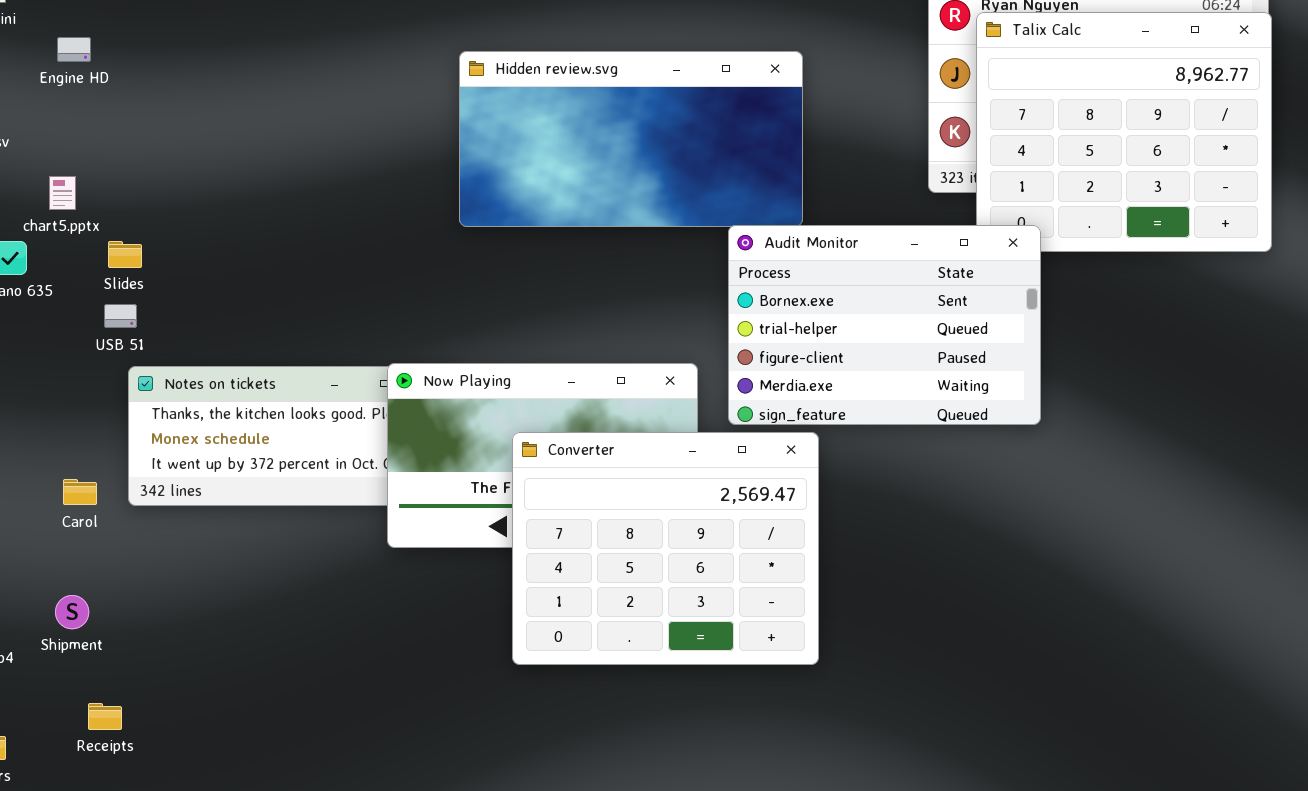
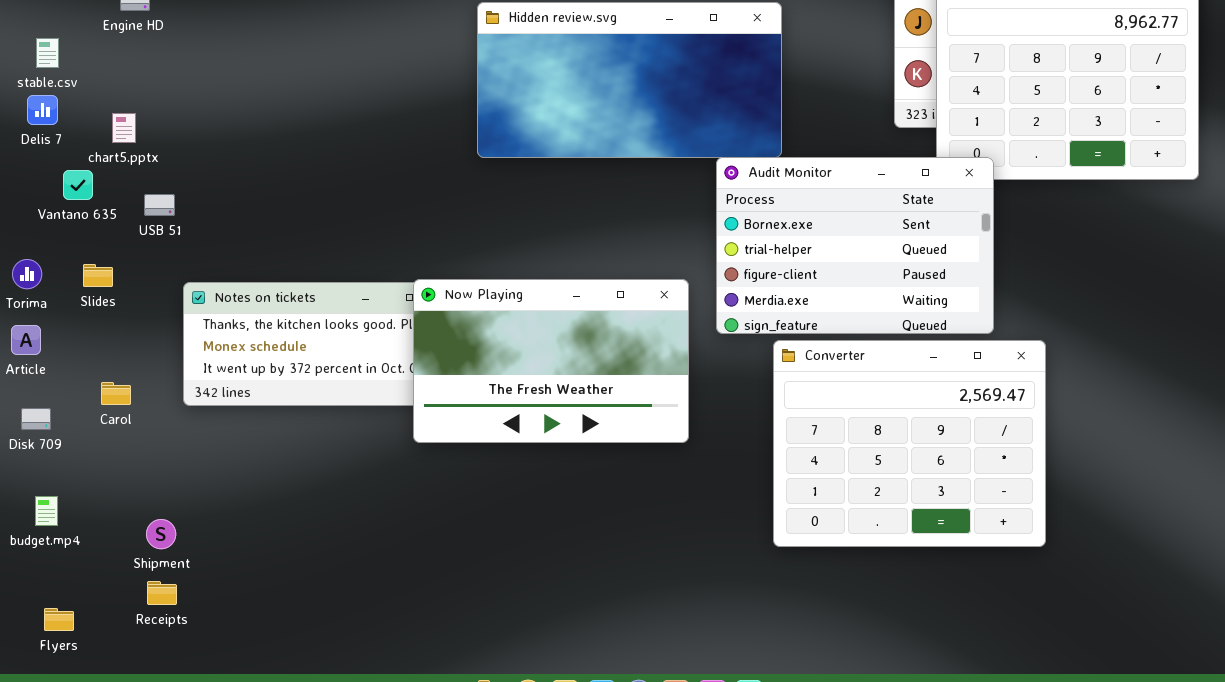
Slides: [108,241,142,268] -> [83,264,113,287], moved
USB 51: [104,304,137,328] -> [144,194,175,216], moved
Converter: [512,432,819,665] -> [773,340,1046,547], moved
Carol: [63,479,97,505] -> [101,382,131,405], moved
Shipment: [55,595,89,629] -> [146,519,176,549], moved

